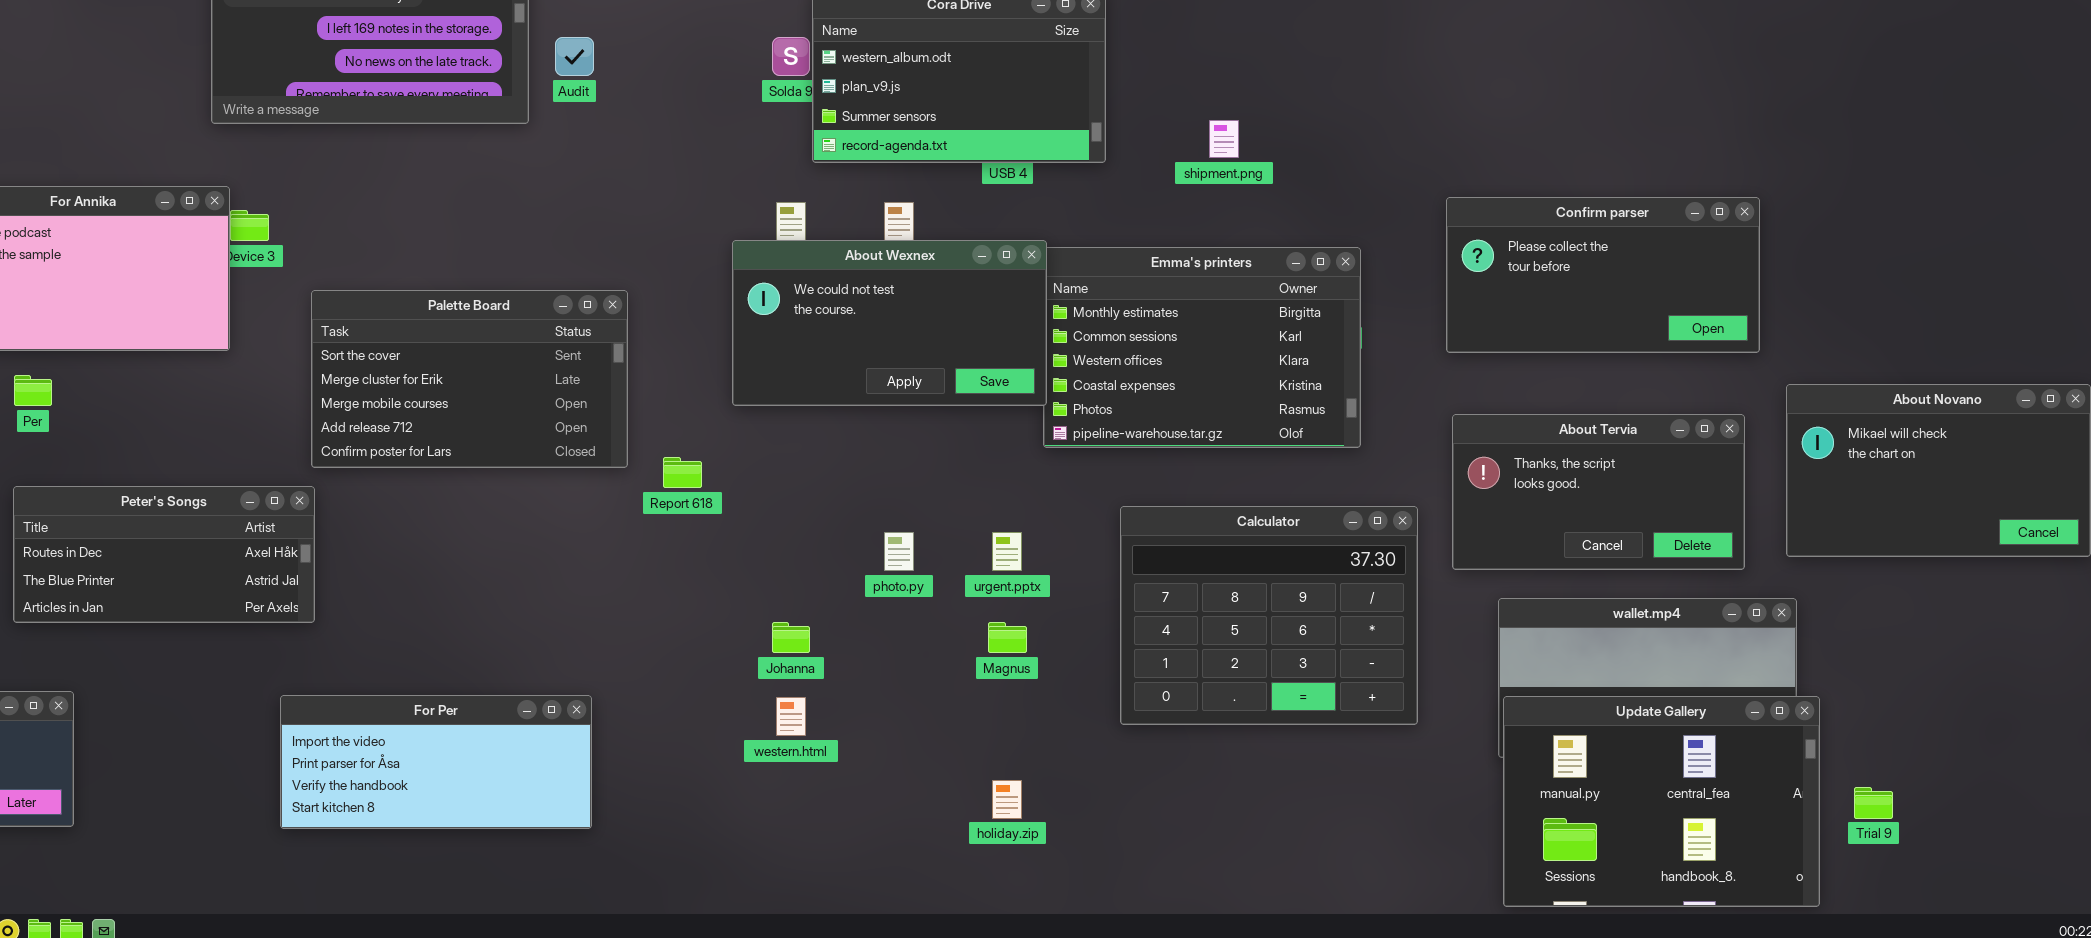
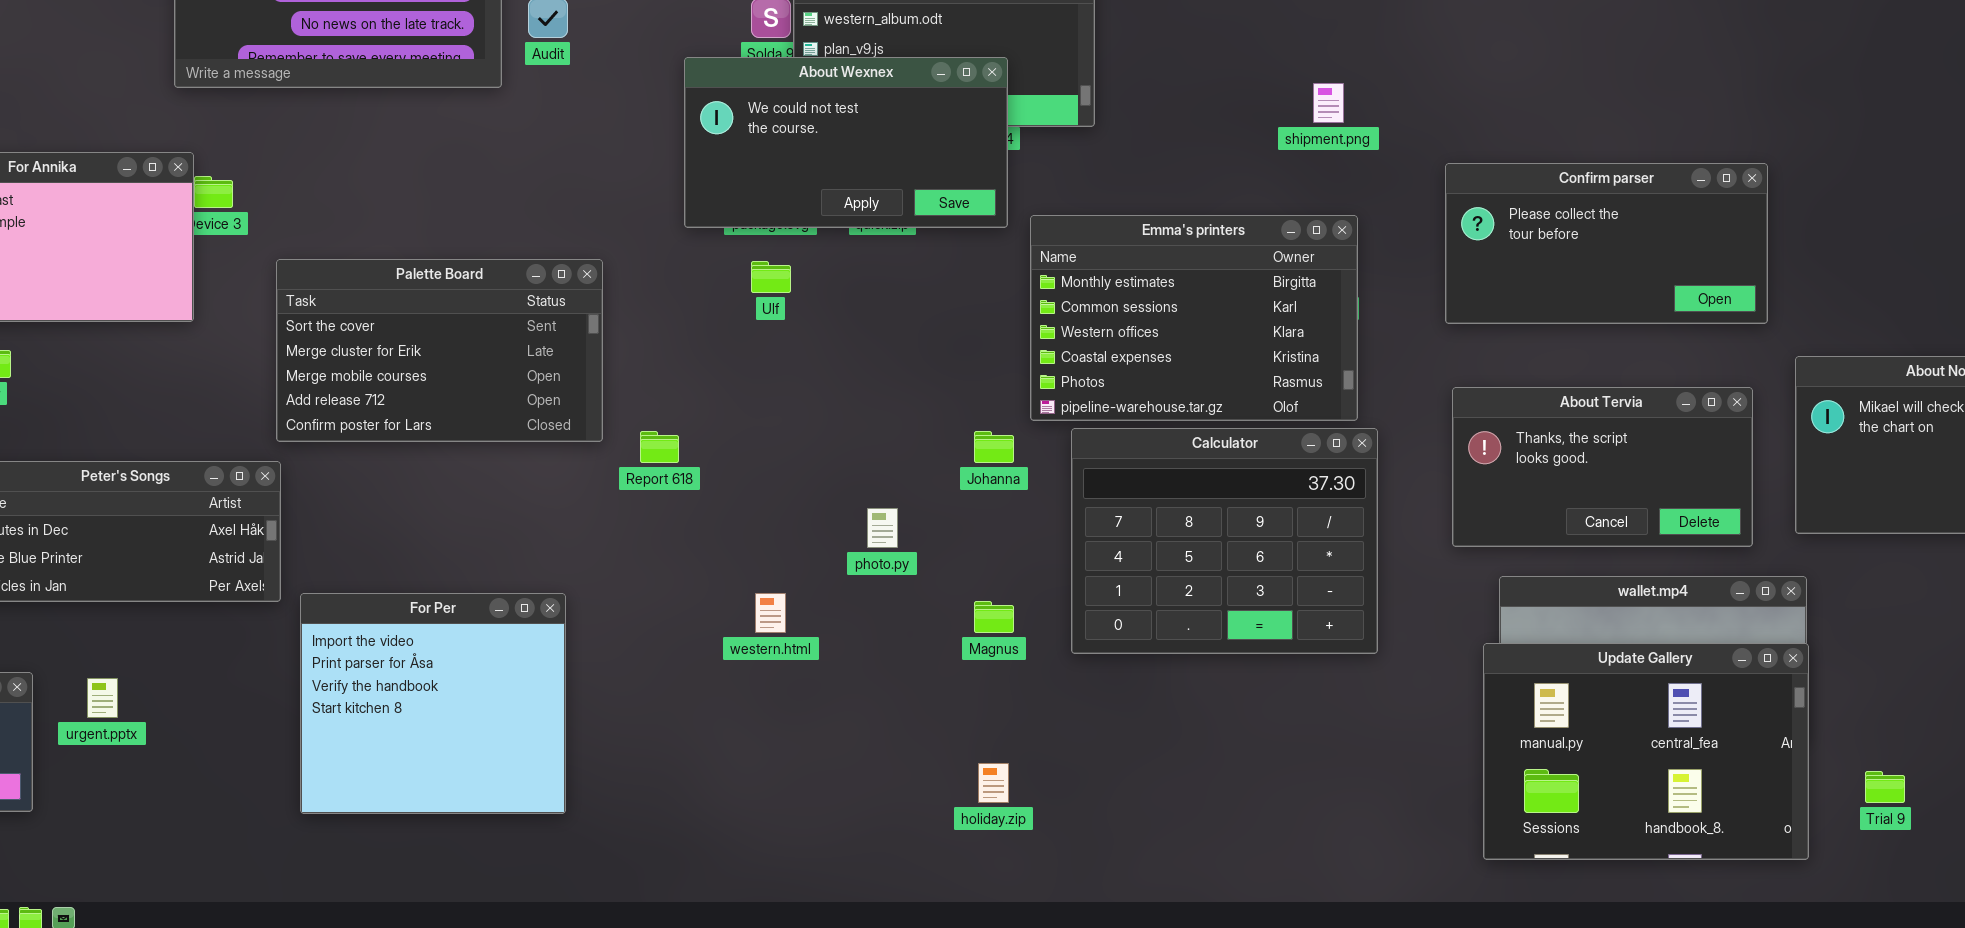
shipment.png: [1209,120,1239,158] -> [1313,83,1344,123], moved
About Wexnex: [732,240,1047,406] -> [684,57,1008,228], moved
Calculator: [1120,506,1418,725] -> [1071,428,1378,654], moved
urgent.pptx: [992,532,1022,571] -> [87,678,118,718], moved
Johanna: [772,622,810,653] -> [974,431,1014,463], moved
For Per: [280,695,592,829] -> [300,593,566,814], resized
Update Gallery: [1503,696,1820,907] -> [1483,643,1809,860], moved
western.html: [776,697,806,736] -> [755,593,786,633], moved

